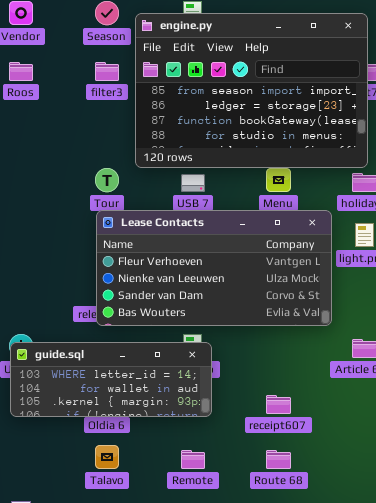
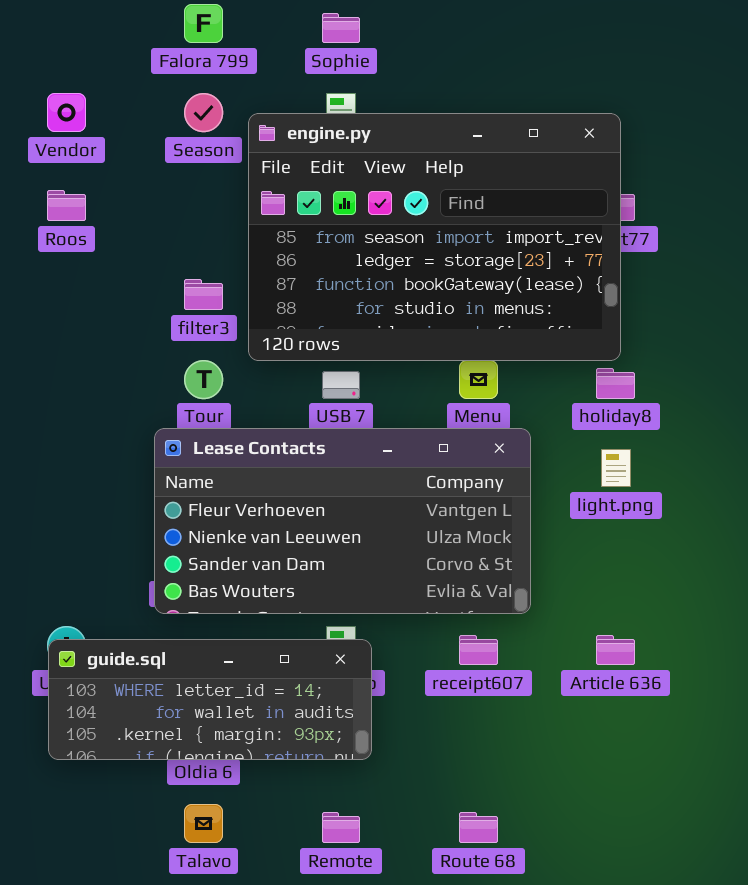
filter3: [95,62,119,81] -> [184,279,223,310], moved
Lease Contacts: [96,210,332,326] -> [154,428,531,614], moved
receipt607: [266,395,291,414] -> [459,635,498,665], moved

